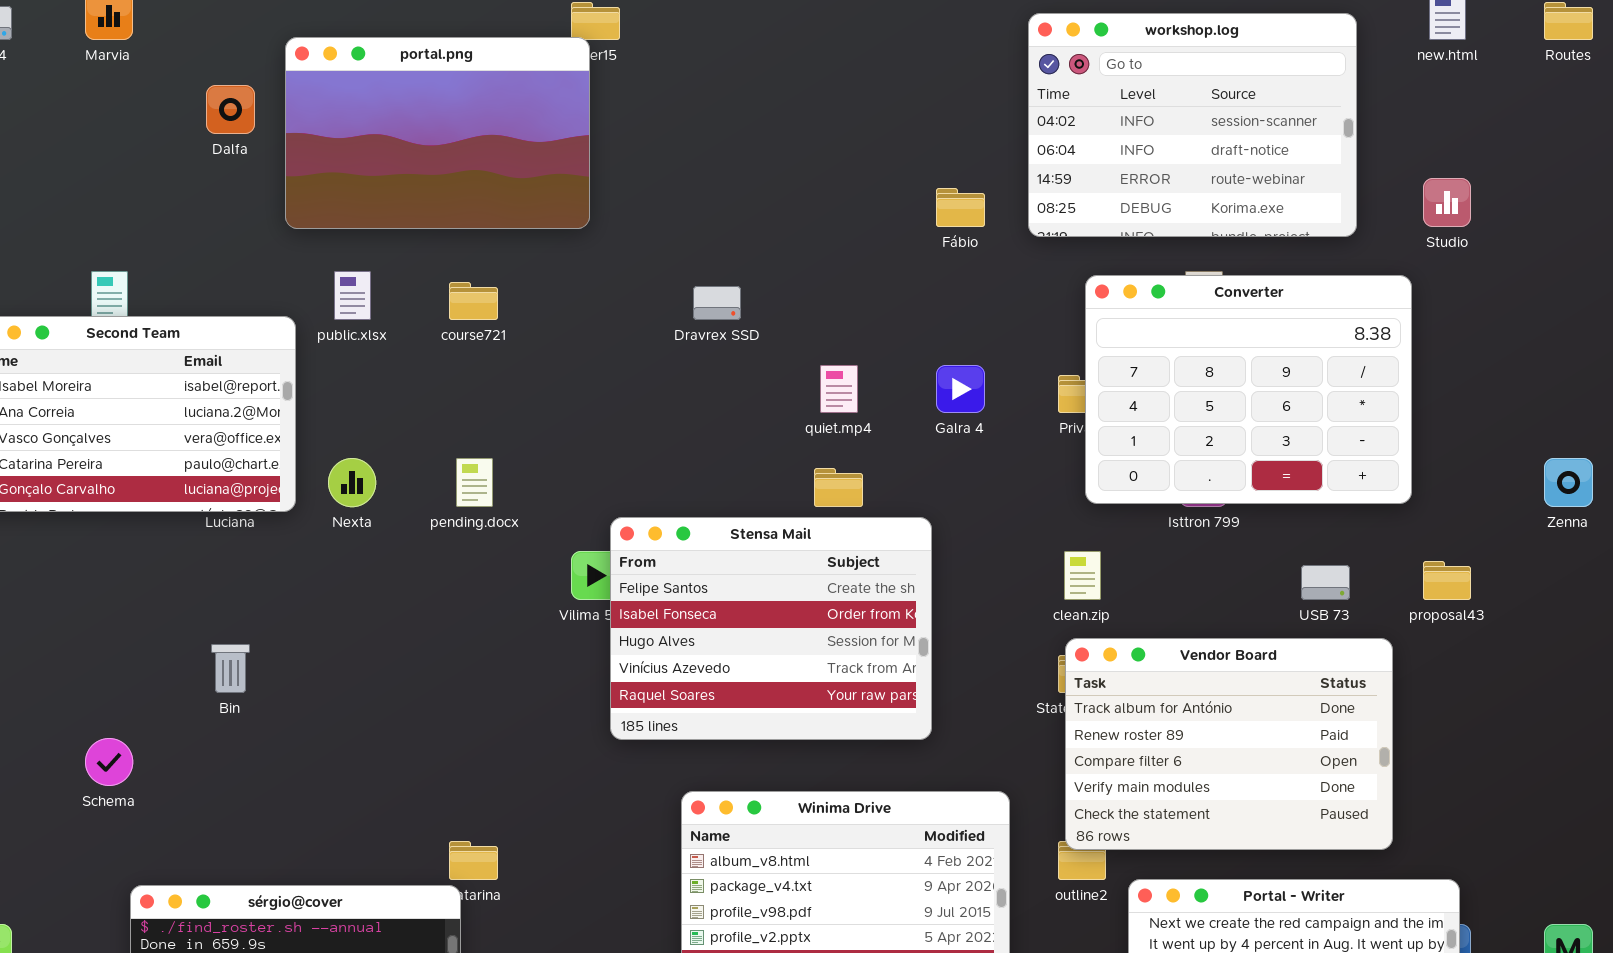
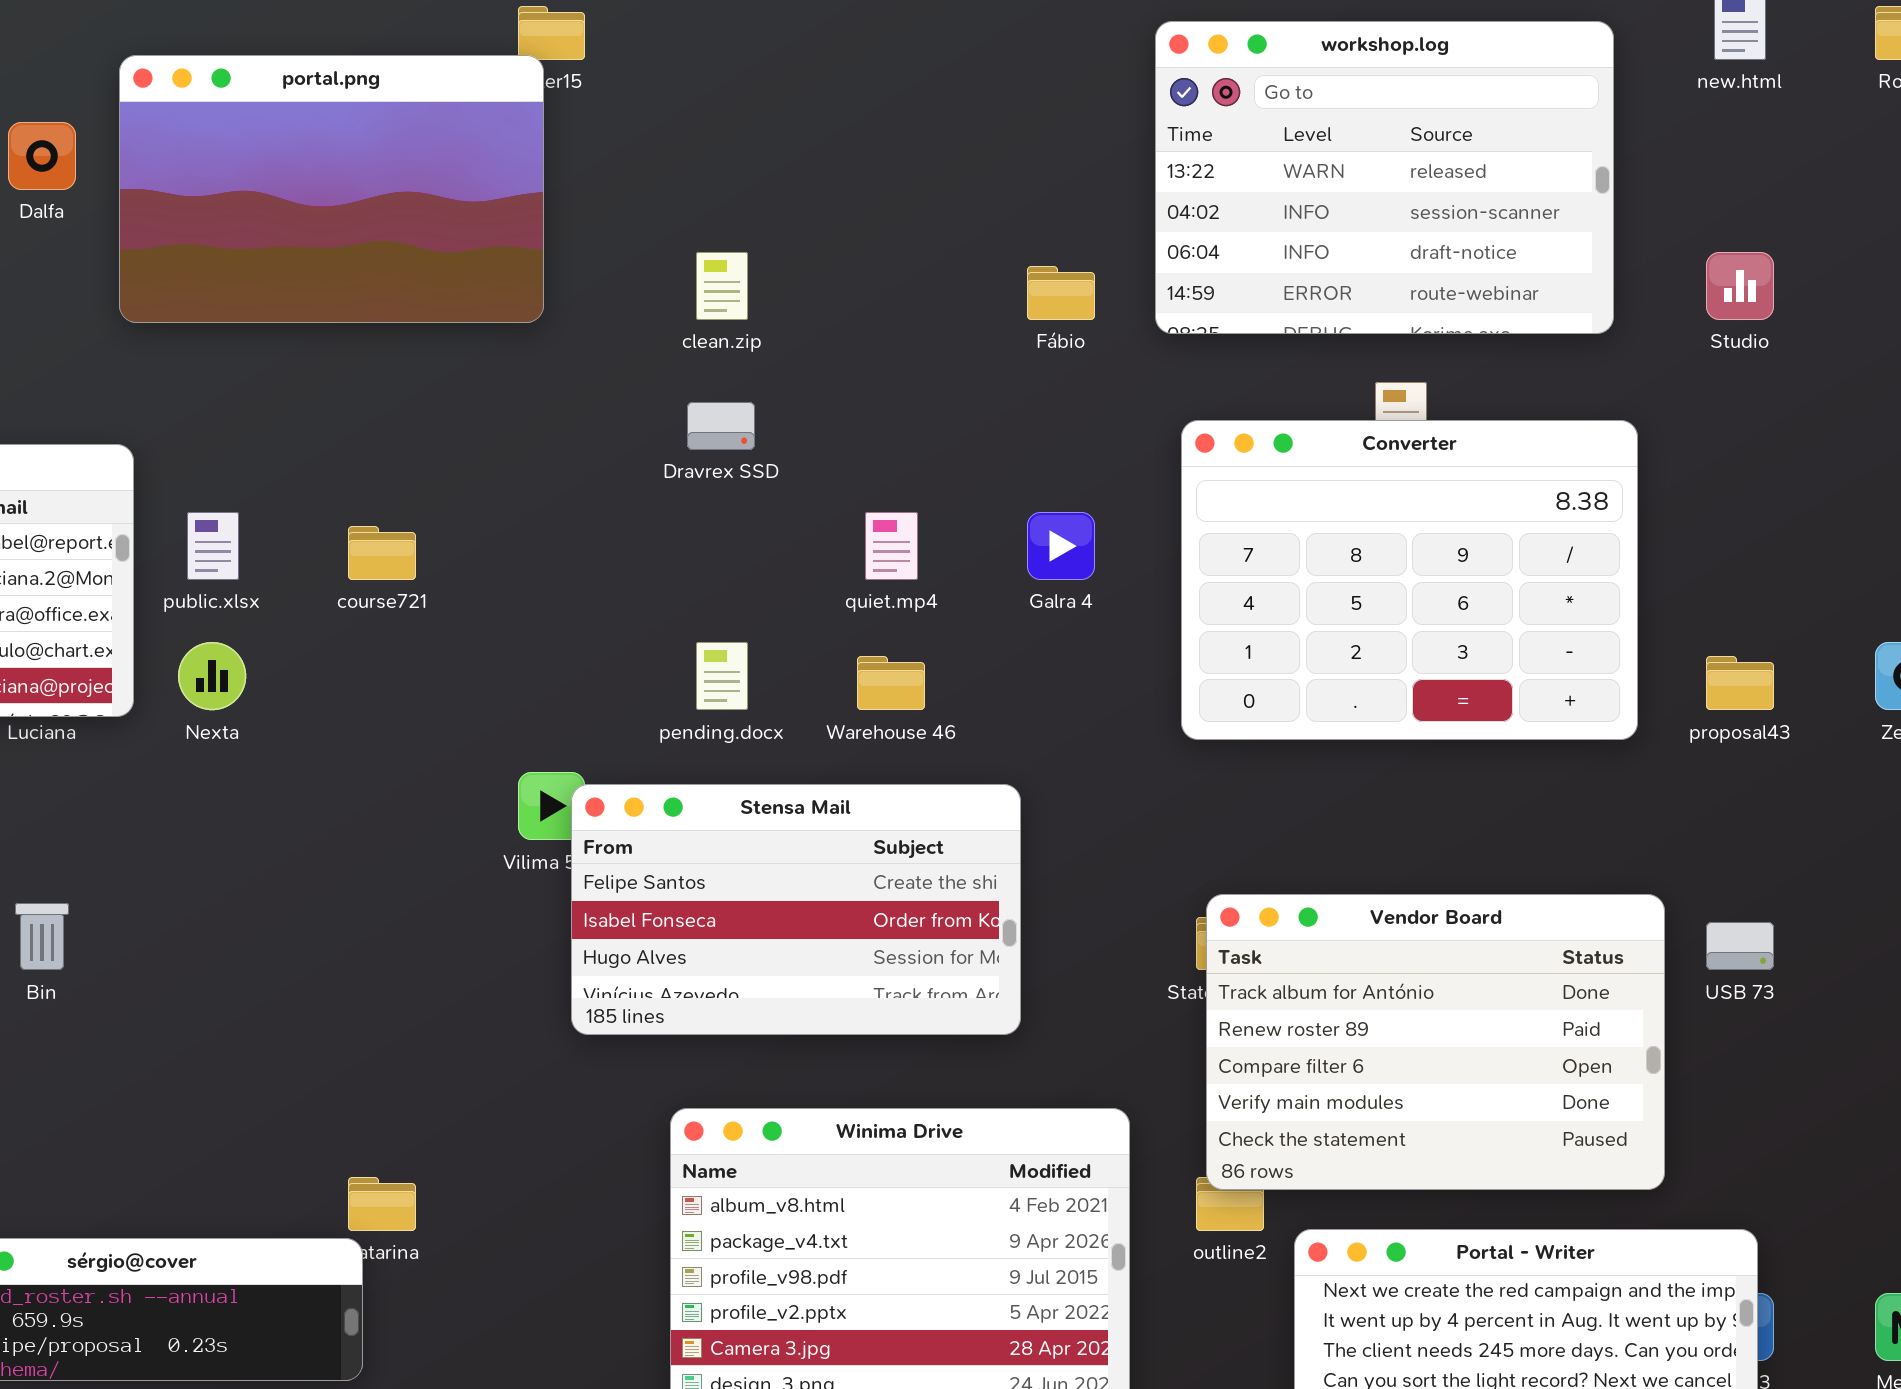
workshop.log: [1028,13,1357,237] -> [1155,21,1614,334], scrolled up 1 row
public.xlsx: [334,271,371,320] -> [187,512,239,580], moved
Converter: [1085,275,1412,504] -> [1181,420,1638,740], moved
course721: [449,282,498,320] -> [348,526,416,580], moved
pending.docx: [456,458,493,507] -> [696,642,748,710], moved
Stensa Mail: [610,517,932,740] -> [571,784,1021,1035], resized
clean.zip: [1064,551,1101,600] -> [696,252,748,320], moved
proposal43: [1423,561,1471,600] -> [1706,656,1774,710], moved
USB 73: [1301,565,1350,600] -> [1706,922,1774,970], moved

